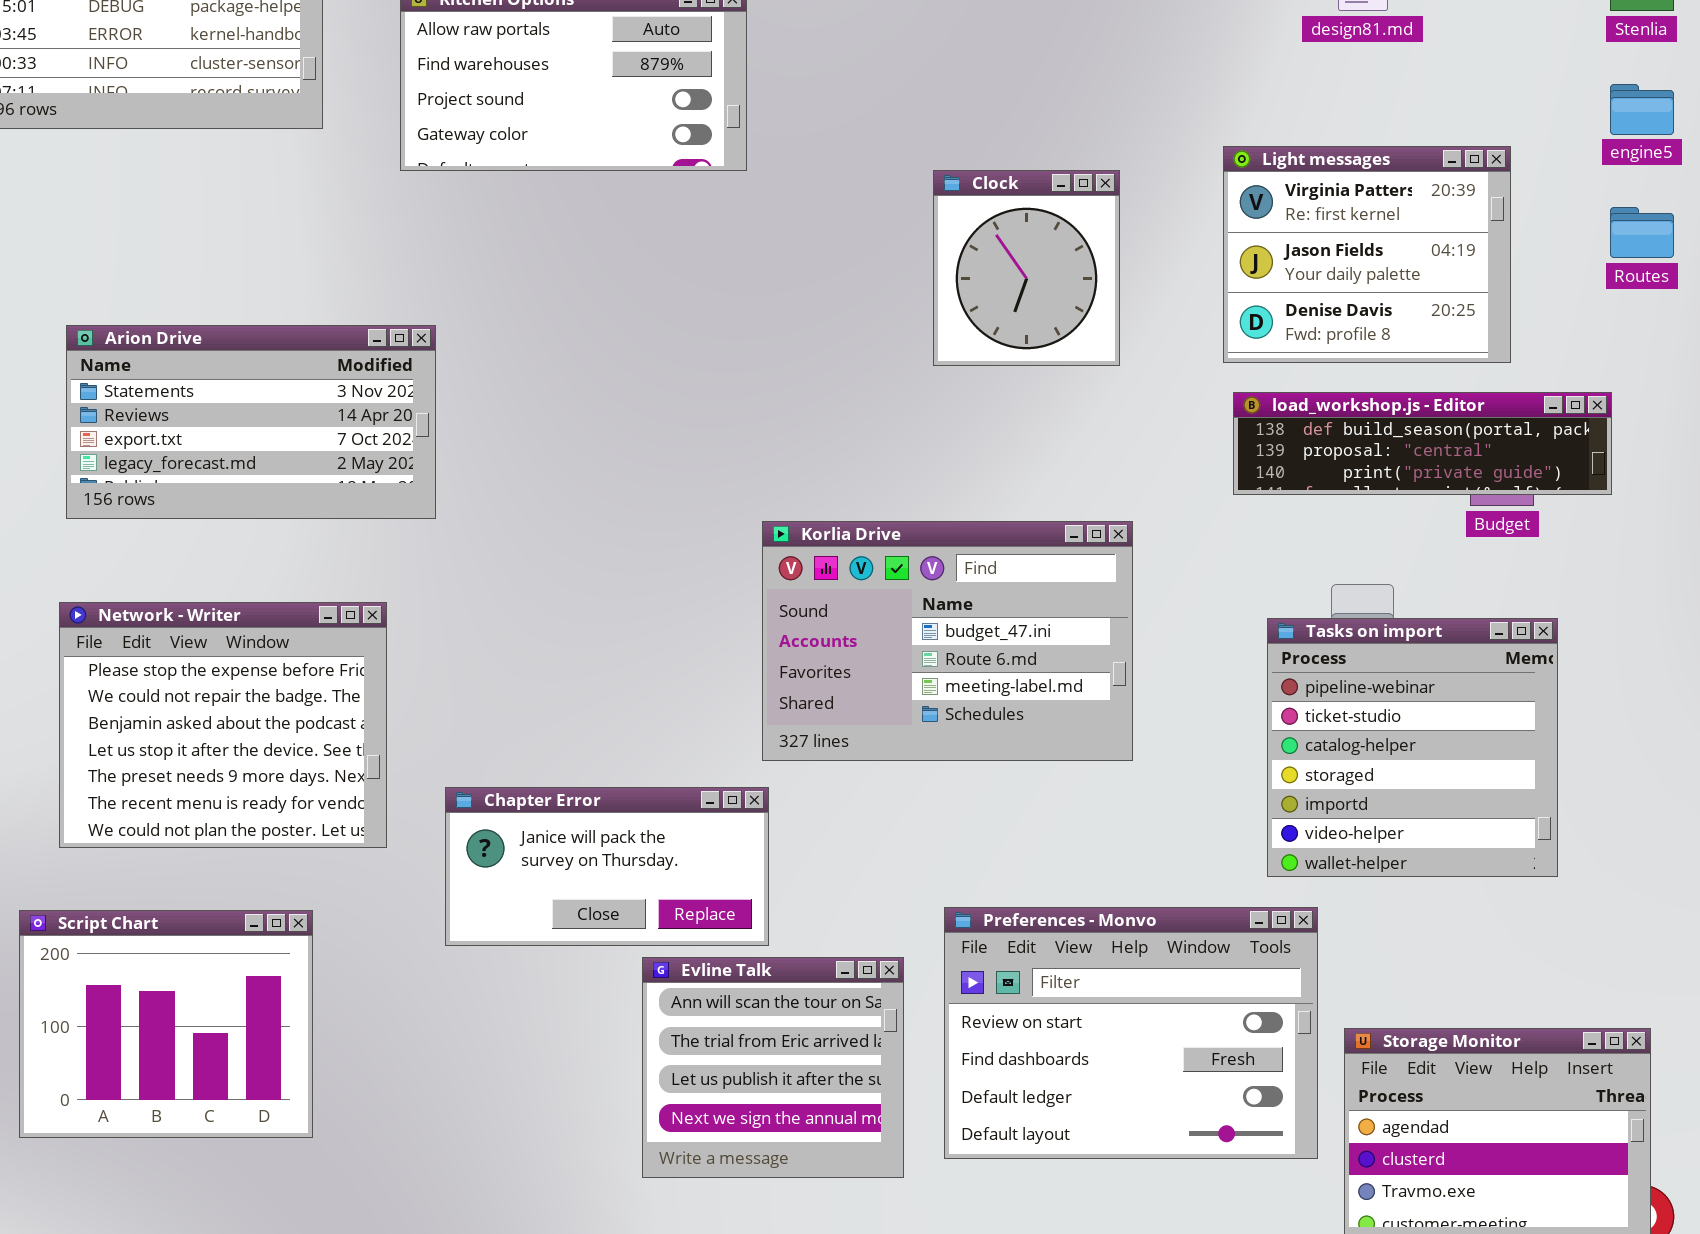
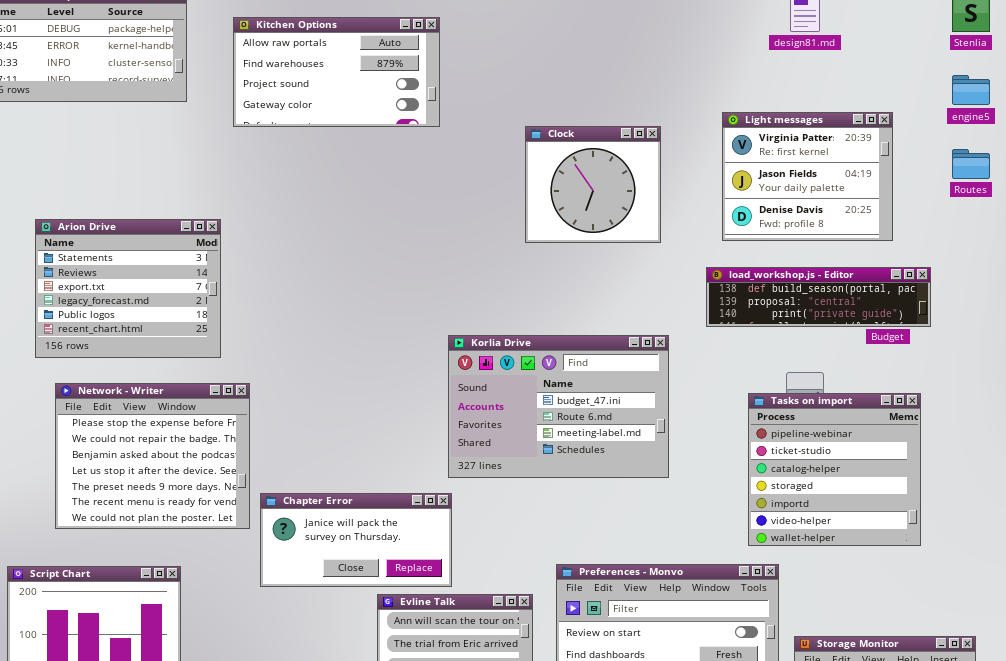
Clock: [933,170,1120,366] -> [525,126,661,243], resized
Arion Drive: [66,325,436,519] -> [35,219,221,358], resized
load_workshop.js - Editor: [1233,392,1612,495] -> [706,267,931,327], moved
Network - Writer: [59,602,387,848] -> [55,383,250,529], moved

